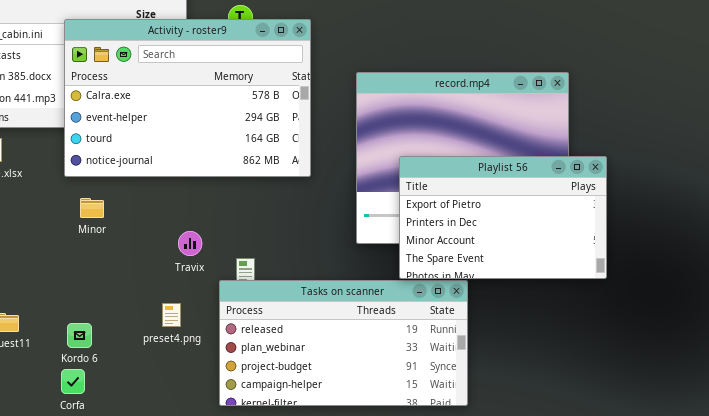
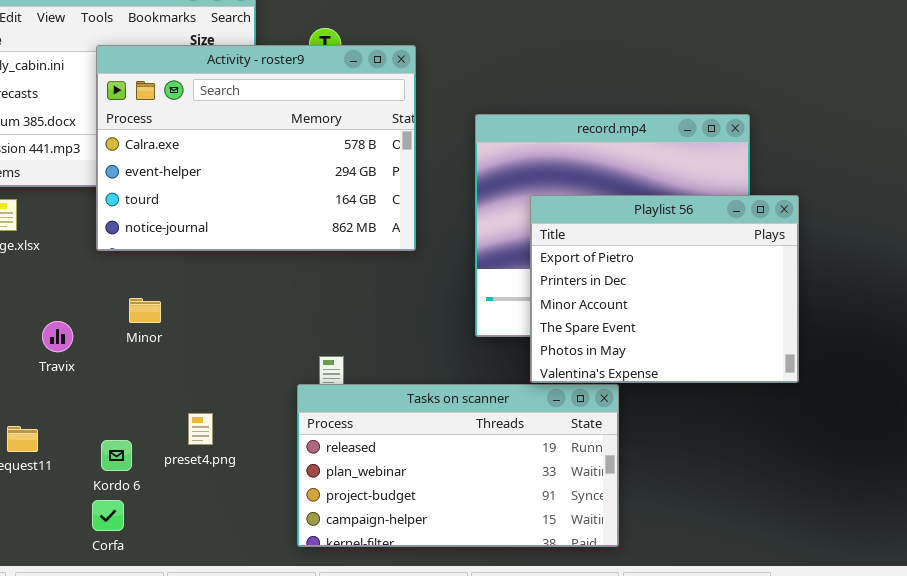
Playlist 56: [399,156,607,279] -> [530,195,799,383], resized
Minor: [80,198,104,218] -> [129,298,161,323], moved
Travix: [178,231,202,256] -> [42,321,73,352], moved
preset4.png: [162,303,181,327] -> [188,413,213,445], moved

